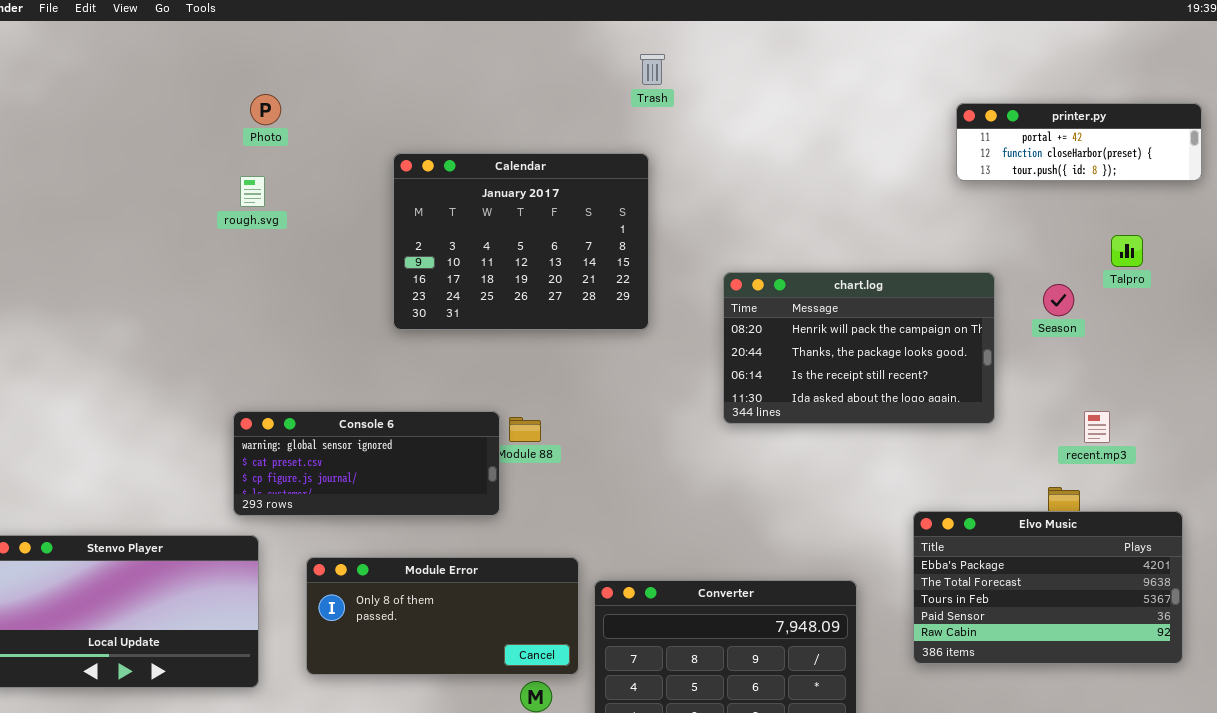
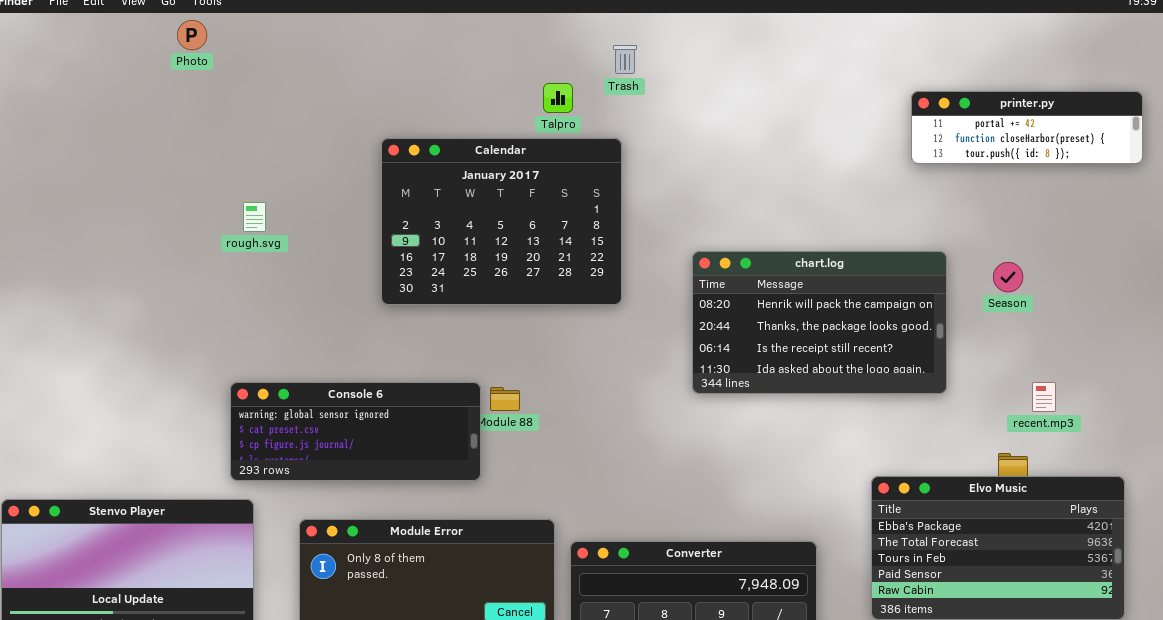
Photo: [250,94,281,125] -> [177,20,207,50], moved
rough.svg: [240,176,265,207] -> [243,202,266,232], moved
Talpro: [1111,235,1143,267] -> [543,83,573,113], moved

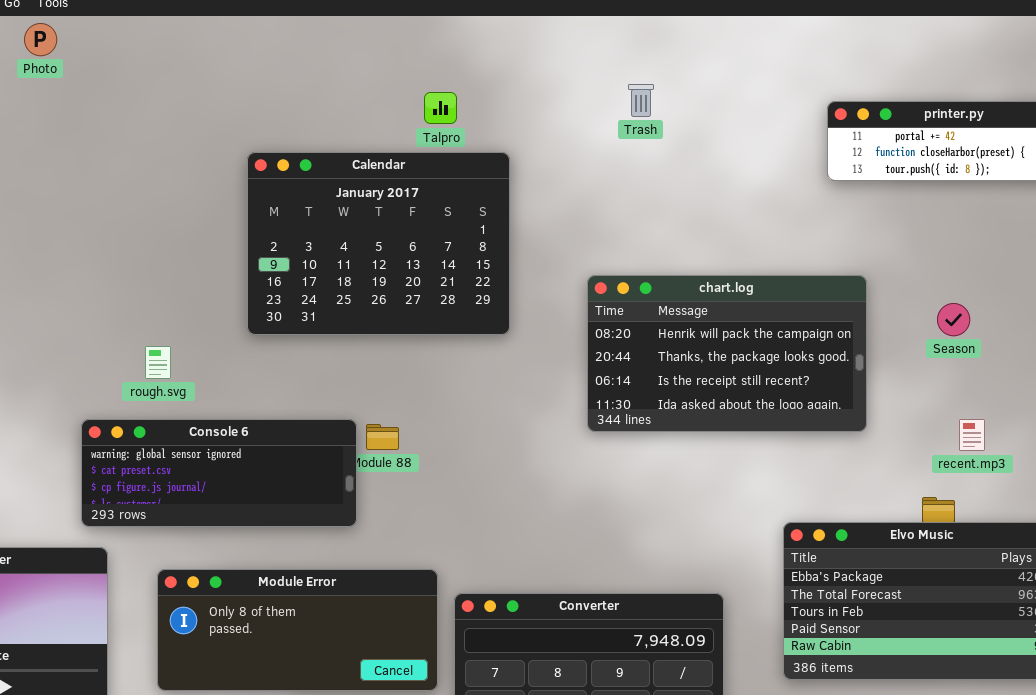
Trash: [613,45,637,74] -> [628,84,654,117], moved
rough.svg: [243,202,266,232] -> [145,346,171,379], moved
Season: [993,262,1023,292] -> [937,303,970,336], moved

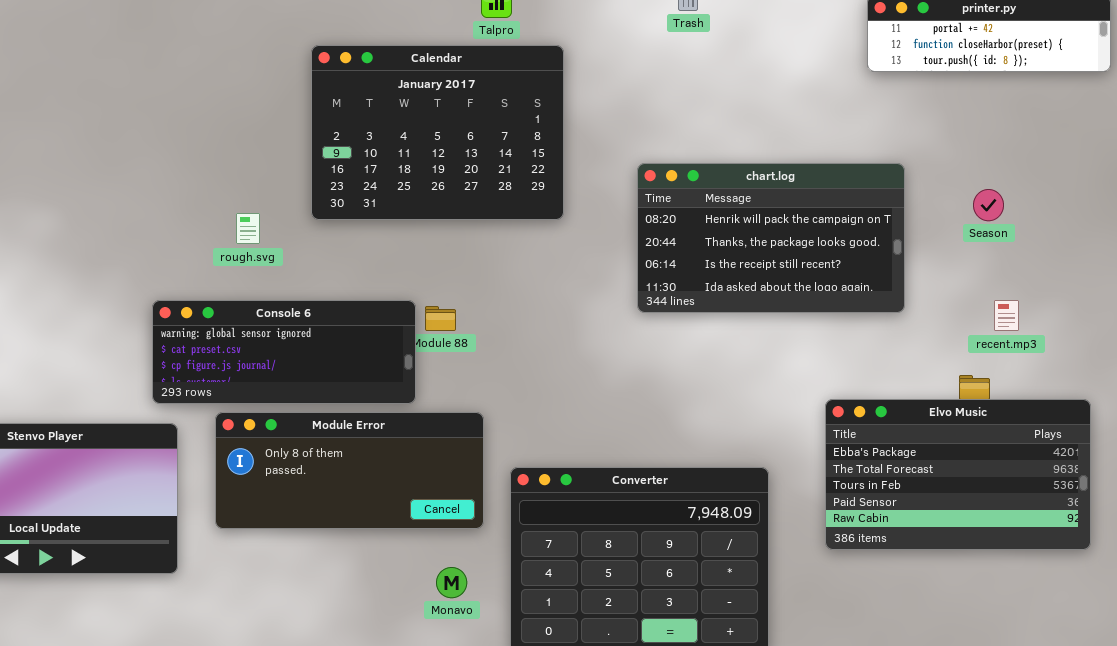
rough.svg: [145,346,171,379] -> [236,213,260,244], moved
Module Error: [157,569,438,691] -> [215,412,484,529], moved

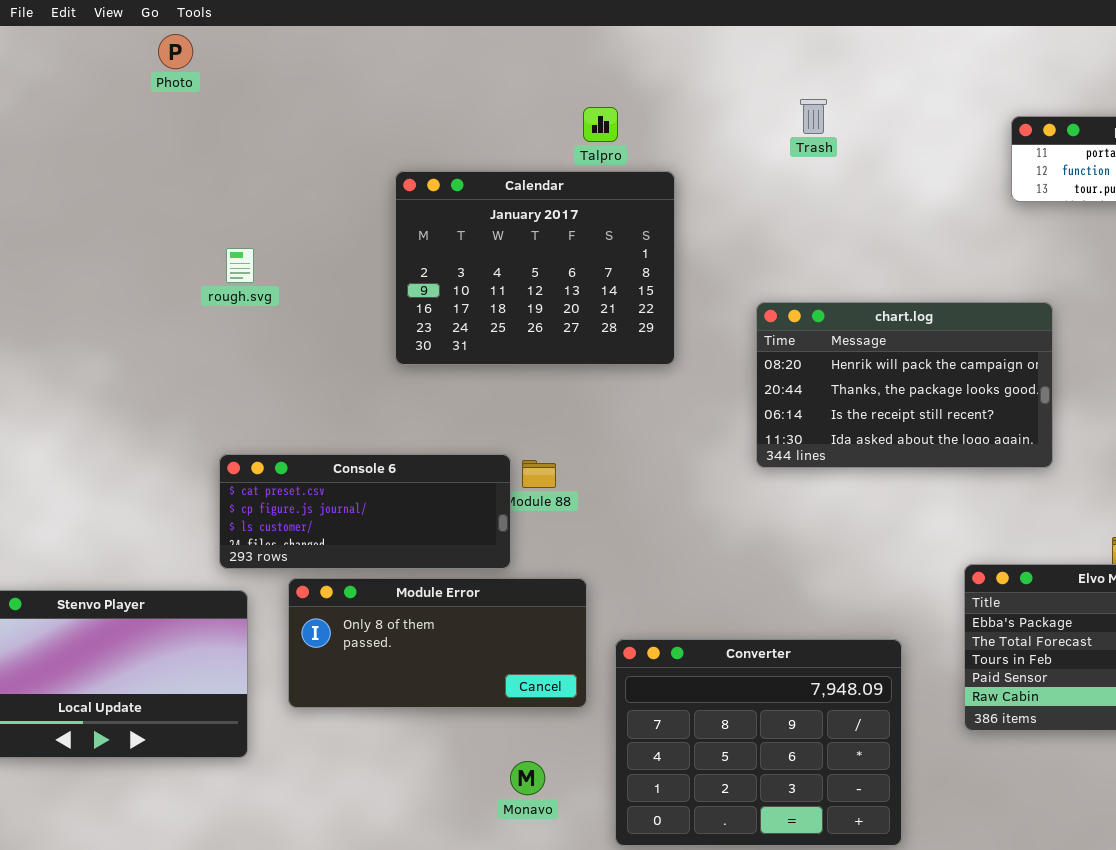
rough.svg: [236,213,260,244] -> [226,248,254,283], moved
Console 6: [152,300,416,404] -> [219,454,511,569], scrolled down 1 row
Monavo: [436,567,467,598] -> [510,761,545,795], moved

